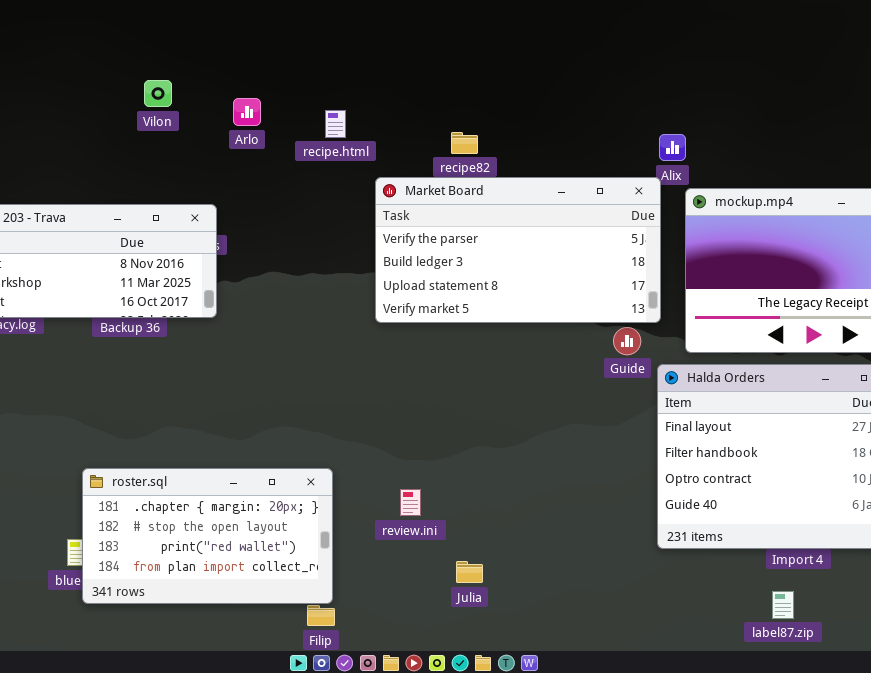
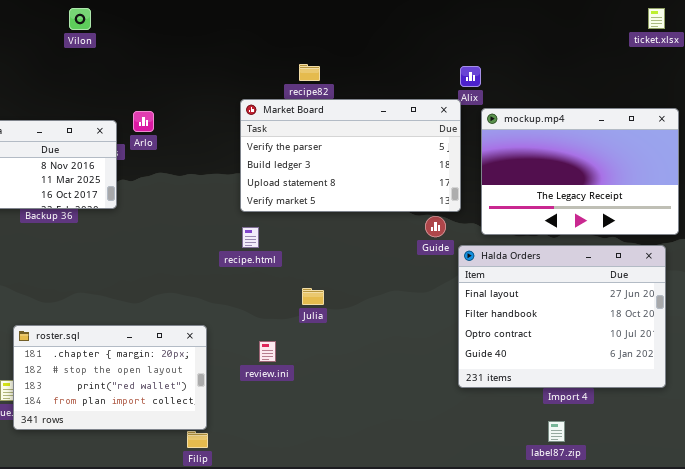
Vilon: [144,80,172,107] -> [69,8,91,30], moved
Arlo: [233,98,261,126] -> [133,111,154,132], moved
recipe.html: [325,110,346,138] -> [242,227,259,248], moved
Julia: [456,561,483,583] -> [302,288,324,305], moved

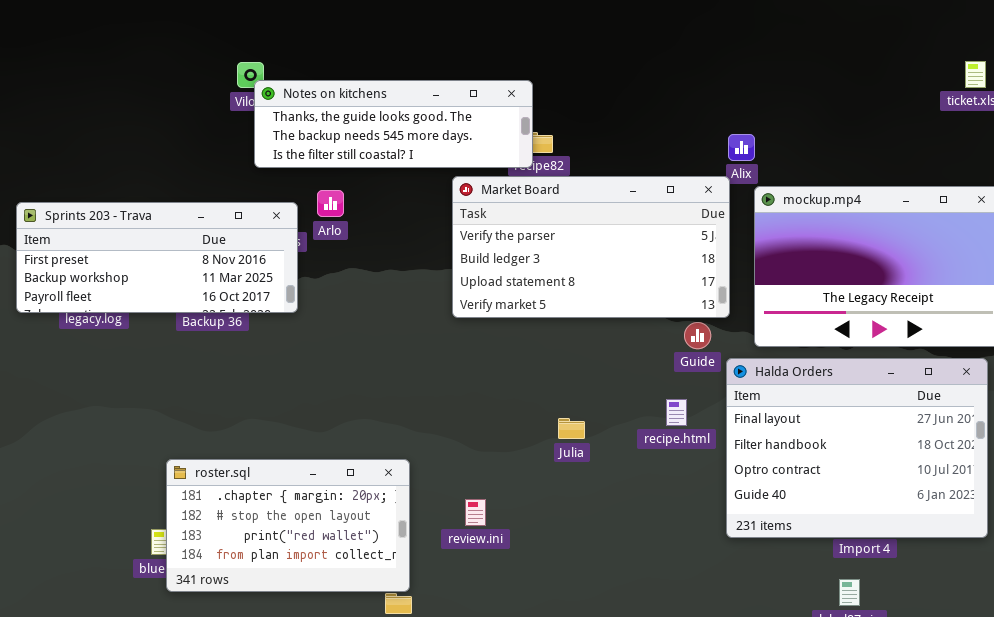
Notes on kitchens: none -> [254,80,533,168], opened
recipe.html: [242,227,259,248] -> [666,399,687,426], moved
Julia: [302,288,324,305] -> [558,418,585,439], moved
review.ini: [259,341,276,362] -> [465,499,486,526], moved

